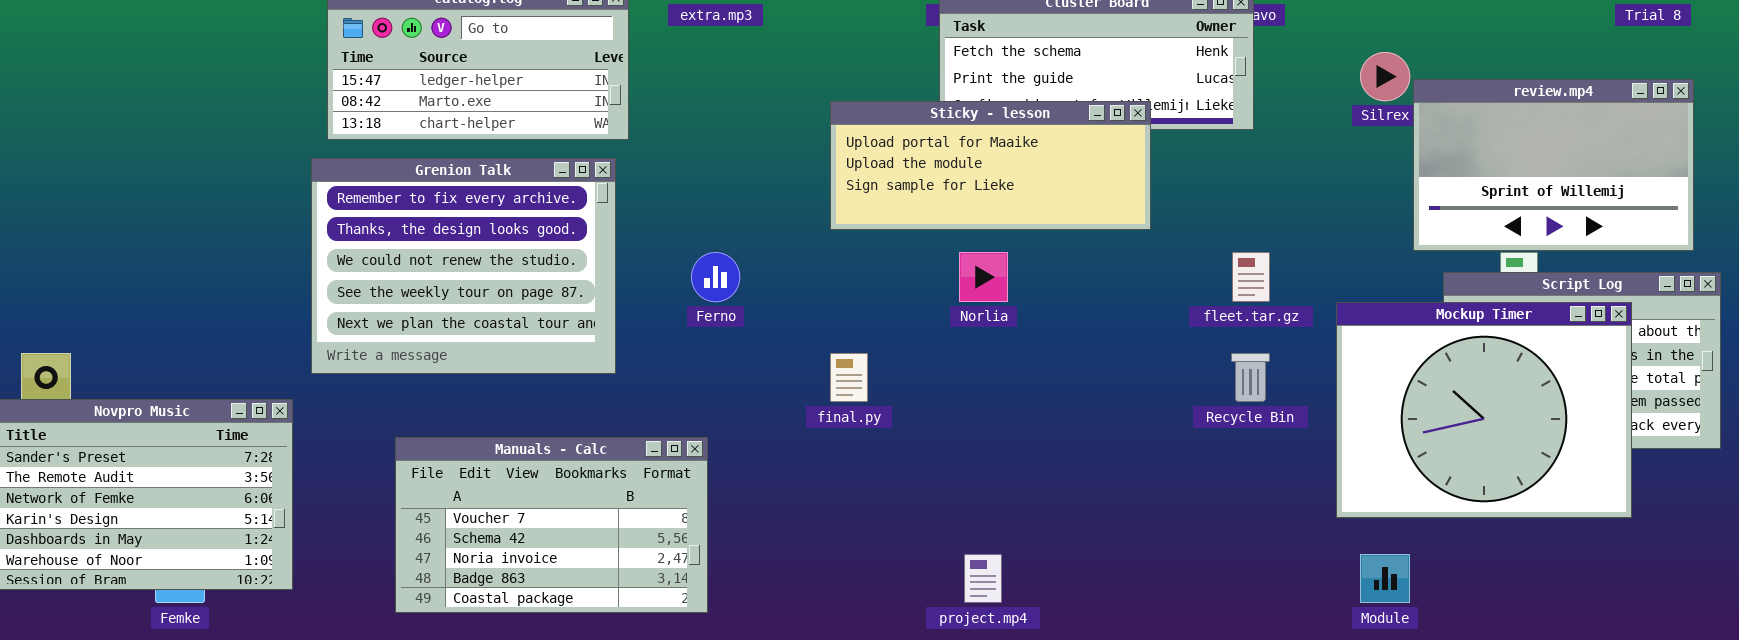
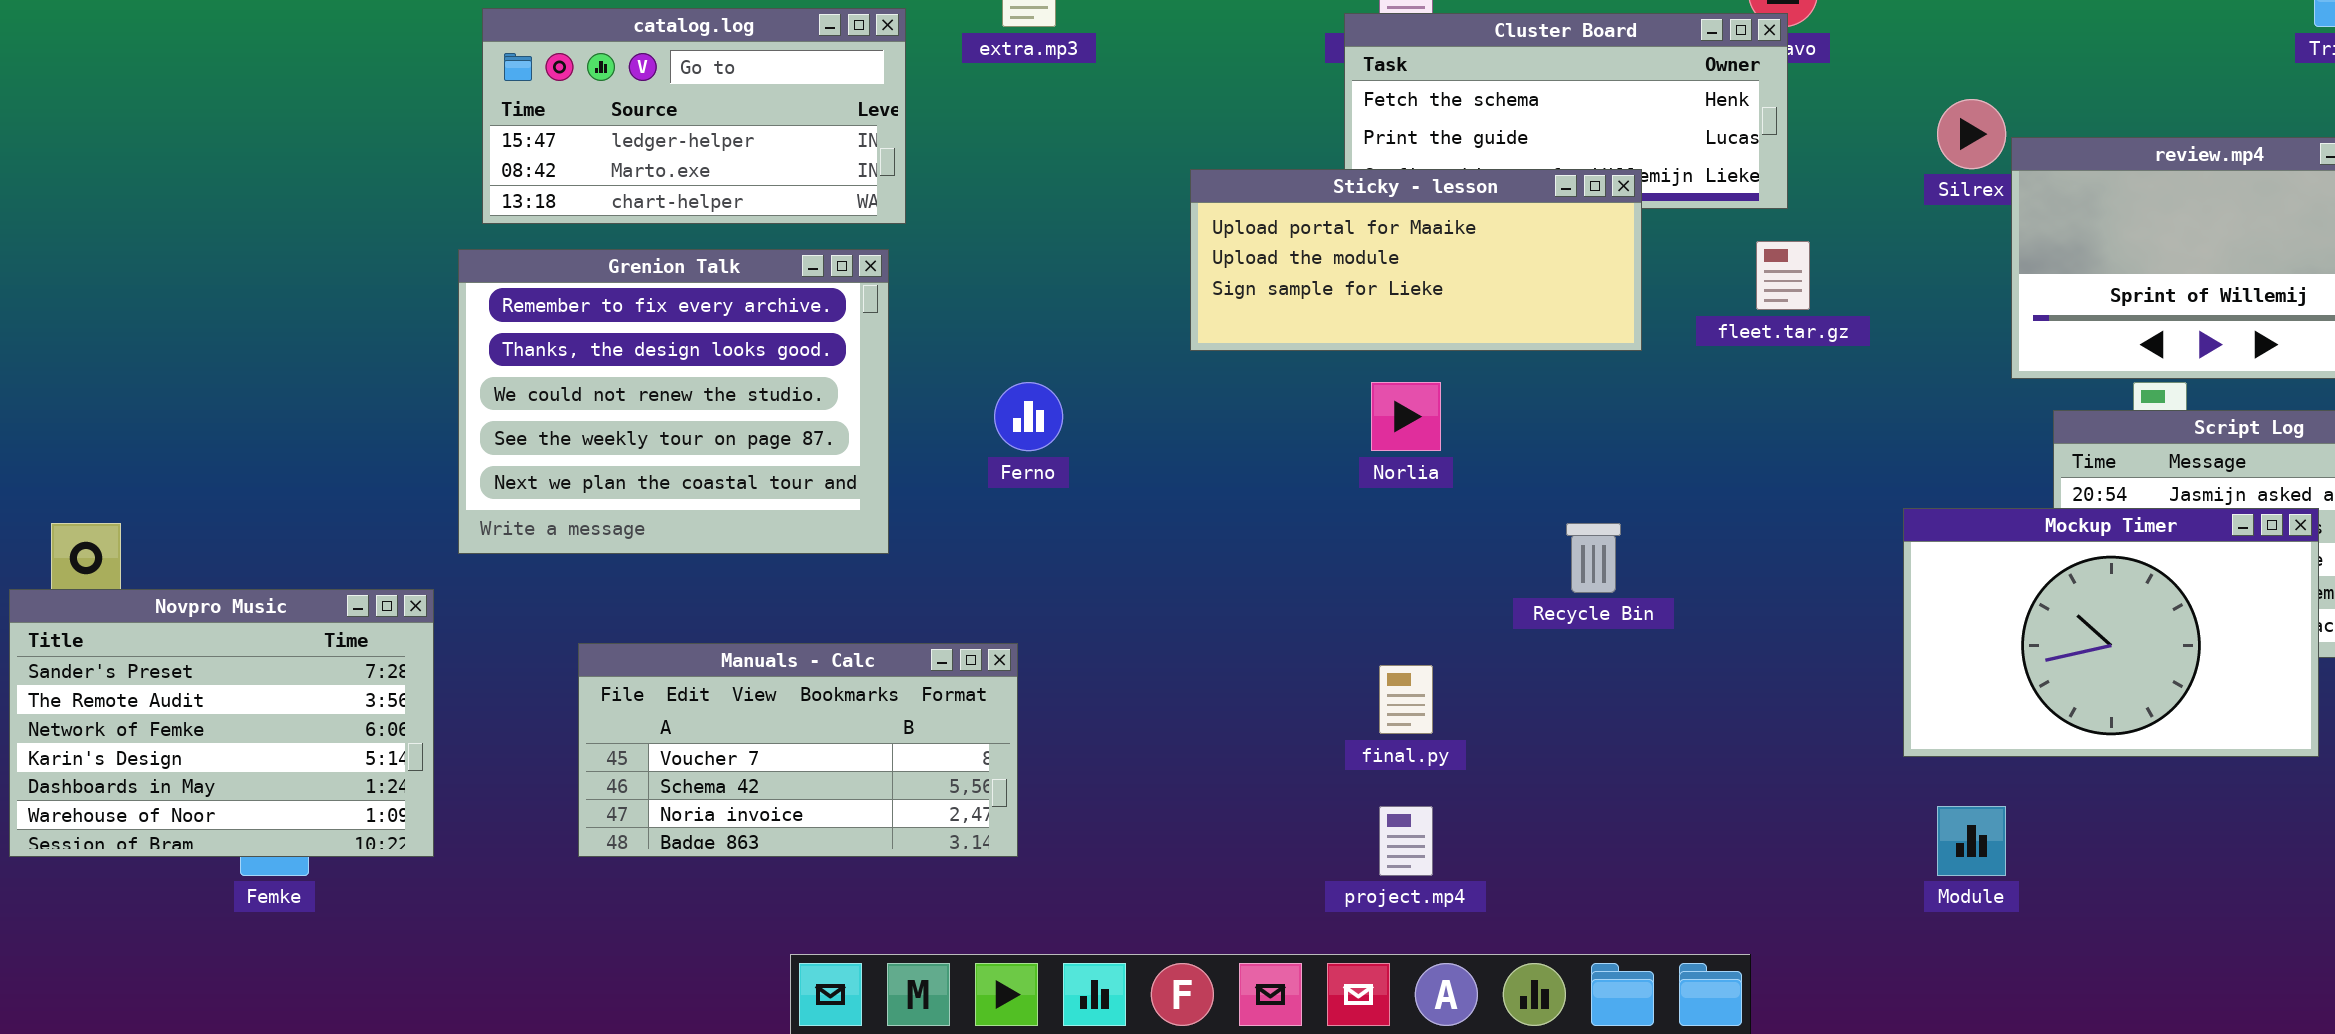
fleet.tar.gz: [1232,252,1270,302] -> [1756,241,1810,310], moved
Mockup Timer: [1336,302,1632,518] -> [1903,508,2319,757], resized
final.py: [830,353,868,402] -> [1379,665,1433,734], moved
Recycle Bin: [1231,353,1270,402] -> [1566,523,1621,593], moved
Manuals - Calc: [395,437,708,613] -> [578,643,1018,857], resized

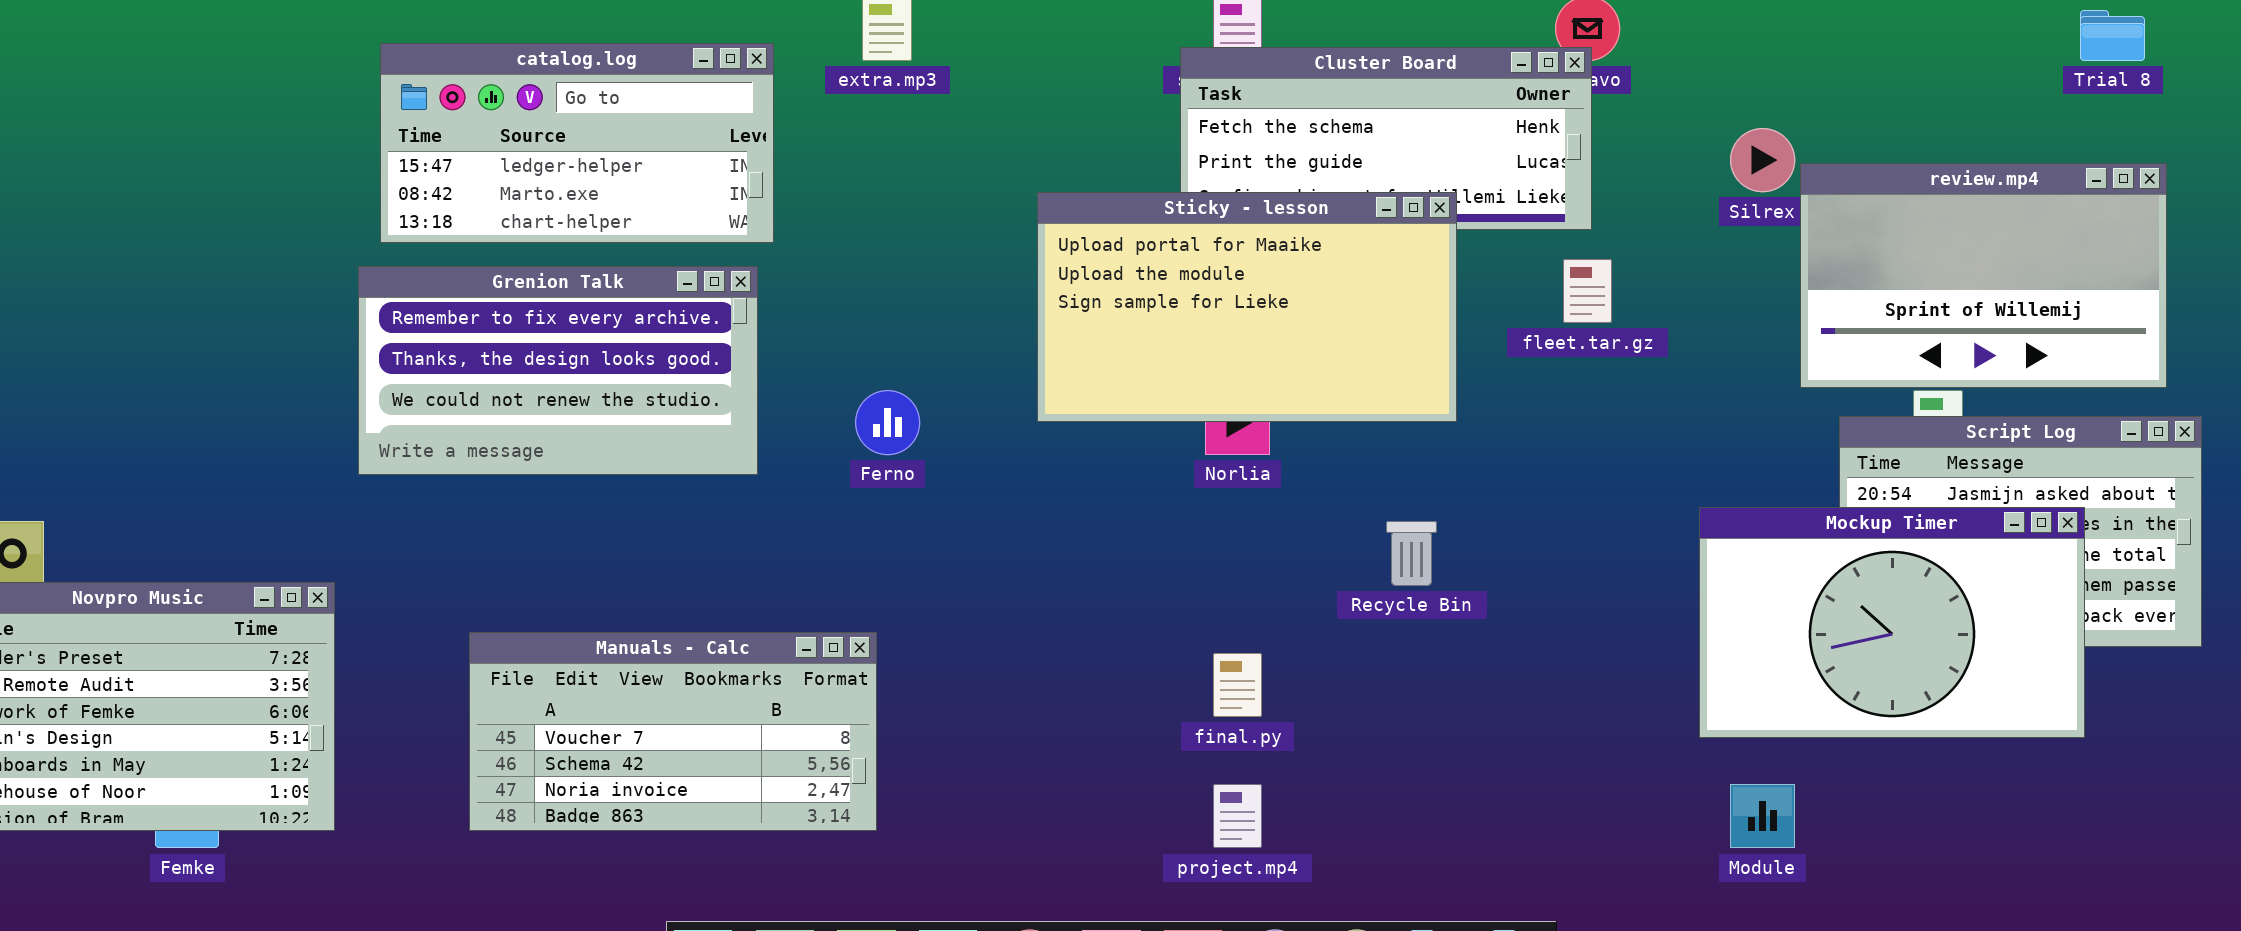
Sticky - lesson: [1190,169,1642,351] -> [1037,192,1457,422], resized
Grenion Talk: [458,249,889,554] -> [358,266,758,475], resized

